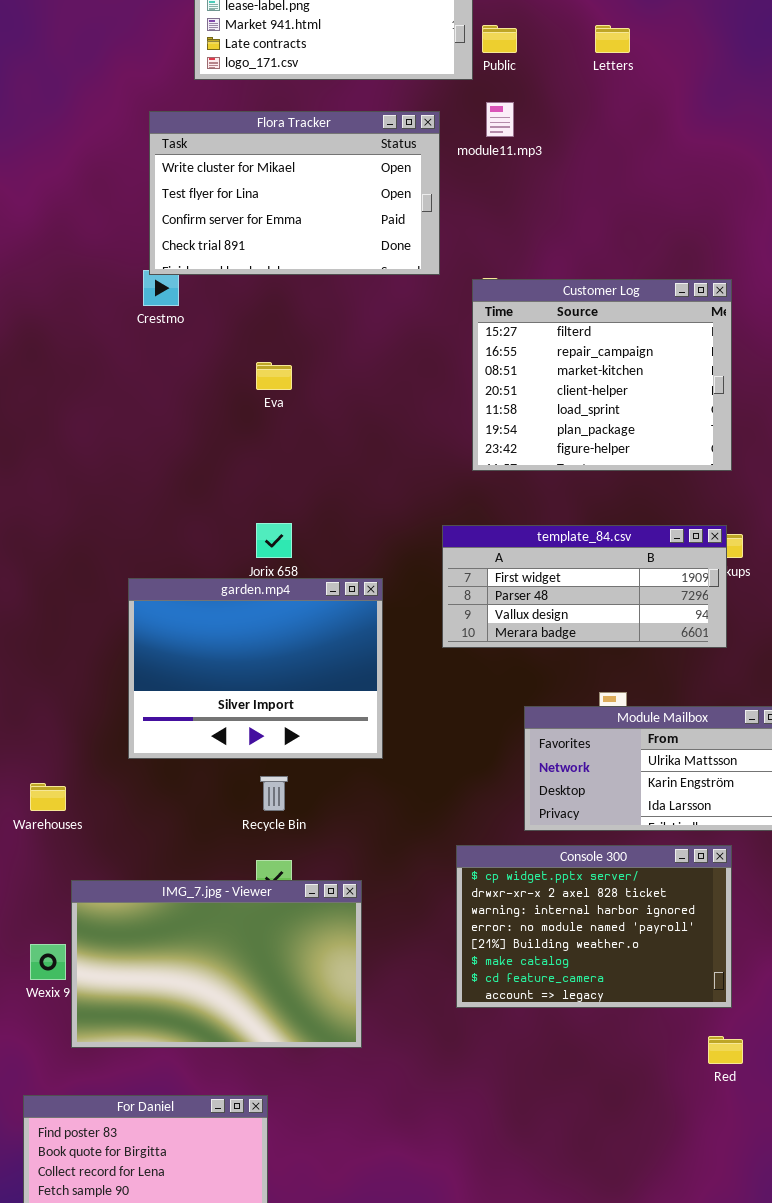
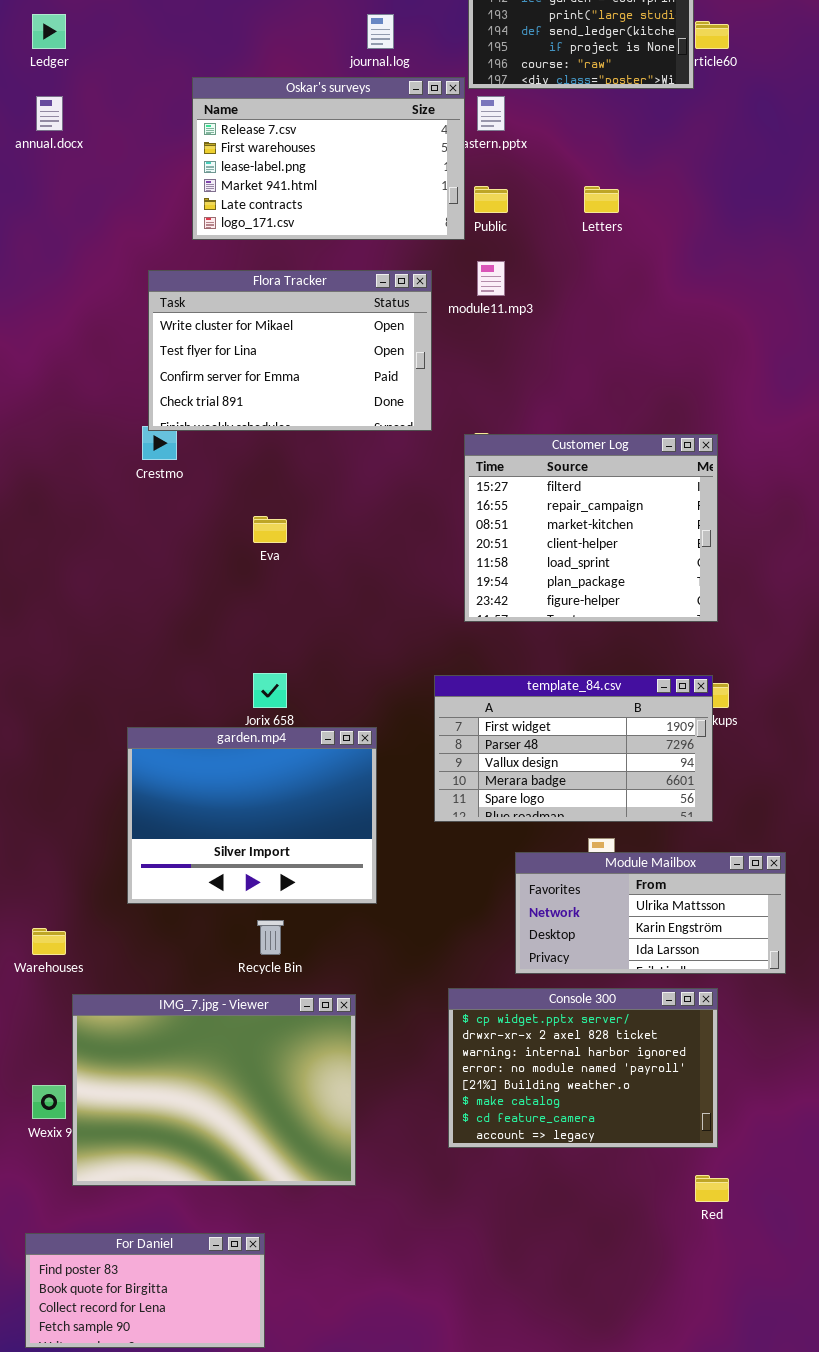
template_84.csv: [442,525,727,648] -> [434,675,713,822], resized
IMG_7.jpg - Viewer: [71,880,362,1048] -> [72,994,356,1186], resized

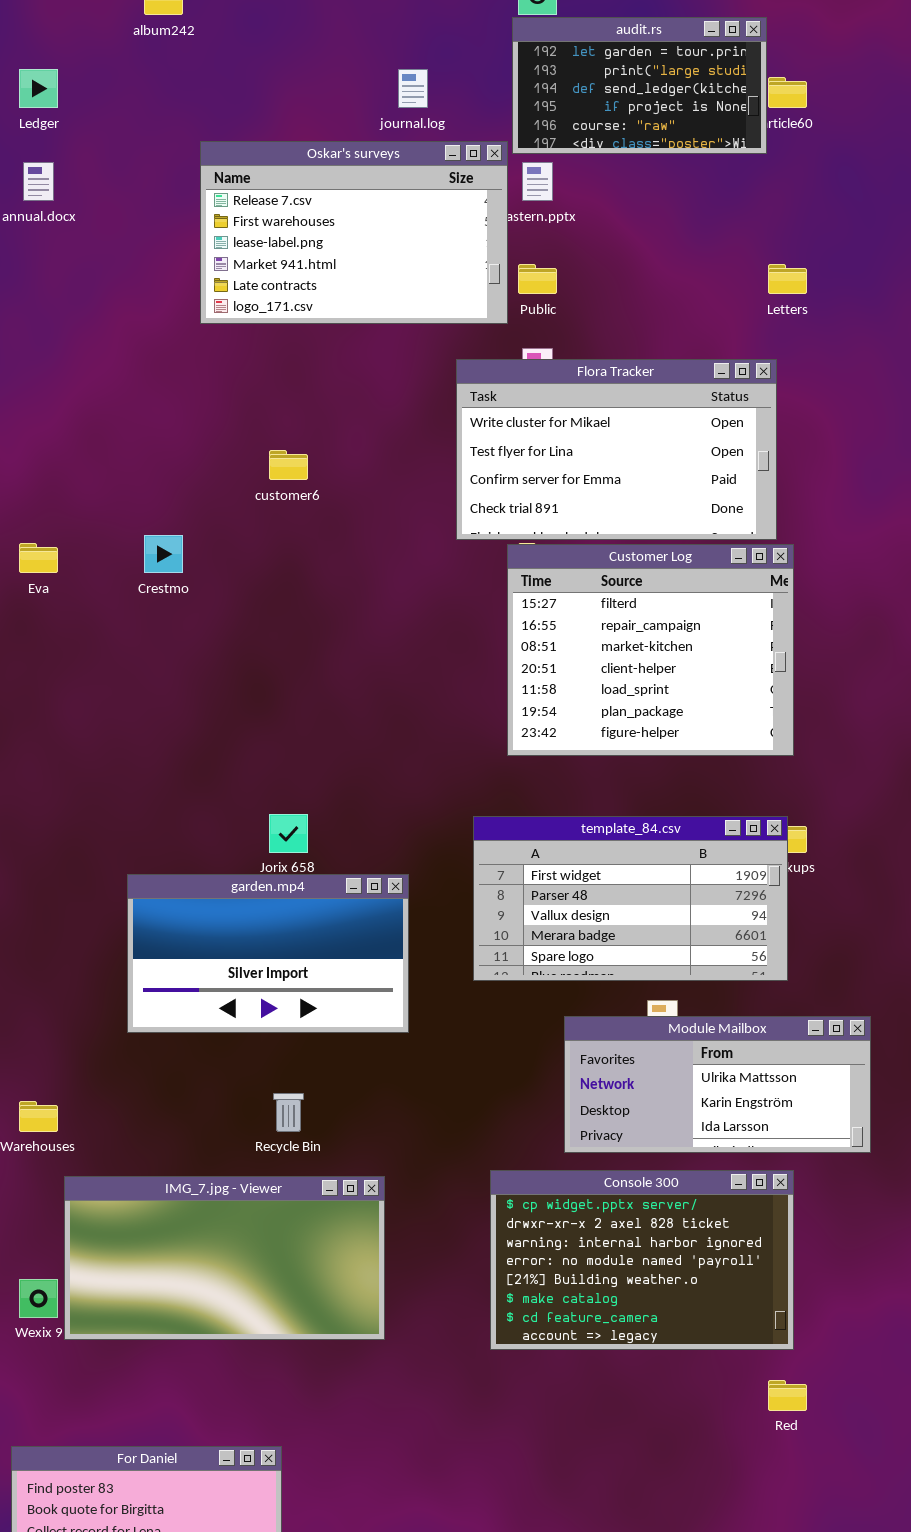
Letters: [584,186,619,213] -> [768,264,807,294], moved
Flora Tracker: [148,270,432,431] -> [456,359,777,540], moved
Eva: [253,516,287,543] -> [19,543,58,573], moved
garden.mp4: [127,727,377,904] -> [127,874,409,1033], resized
IMG_7.jpg - Viewer: [72,994,356,1186] -> [64,1176,385,1340], resized

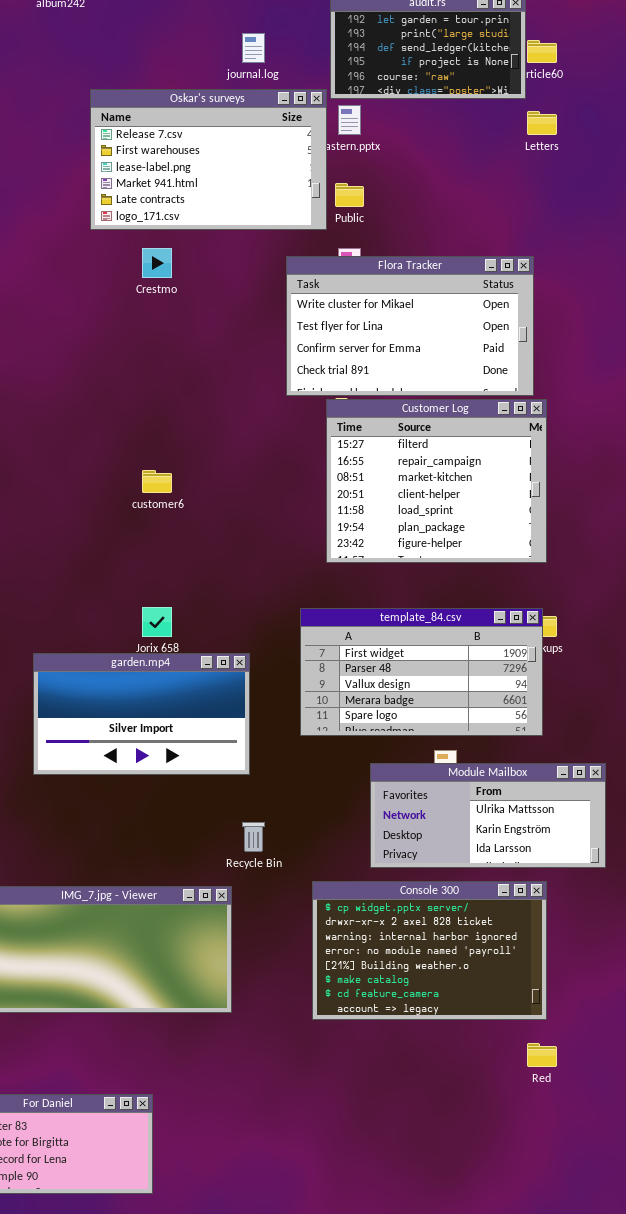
Letters: [768,264,807,294] -> [527,111,557,135], moved
customer6: [269,450,308,480] -> [142,470,172,493], moved
Crestmo: [144,535,183,573] -> [142,248,172,278], moved
Recycle Bin: [273,1093,304,1132] -> [242,822,265,852], moved

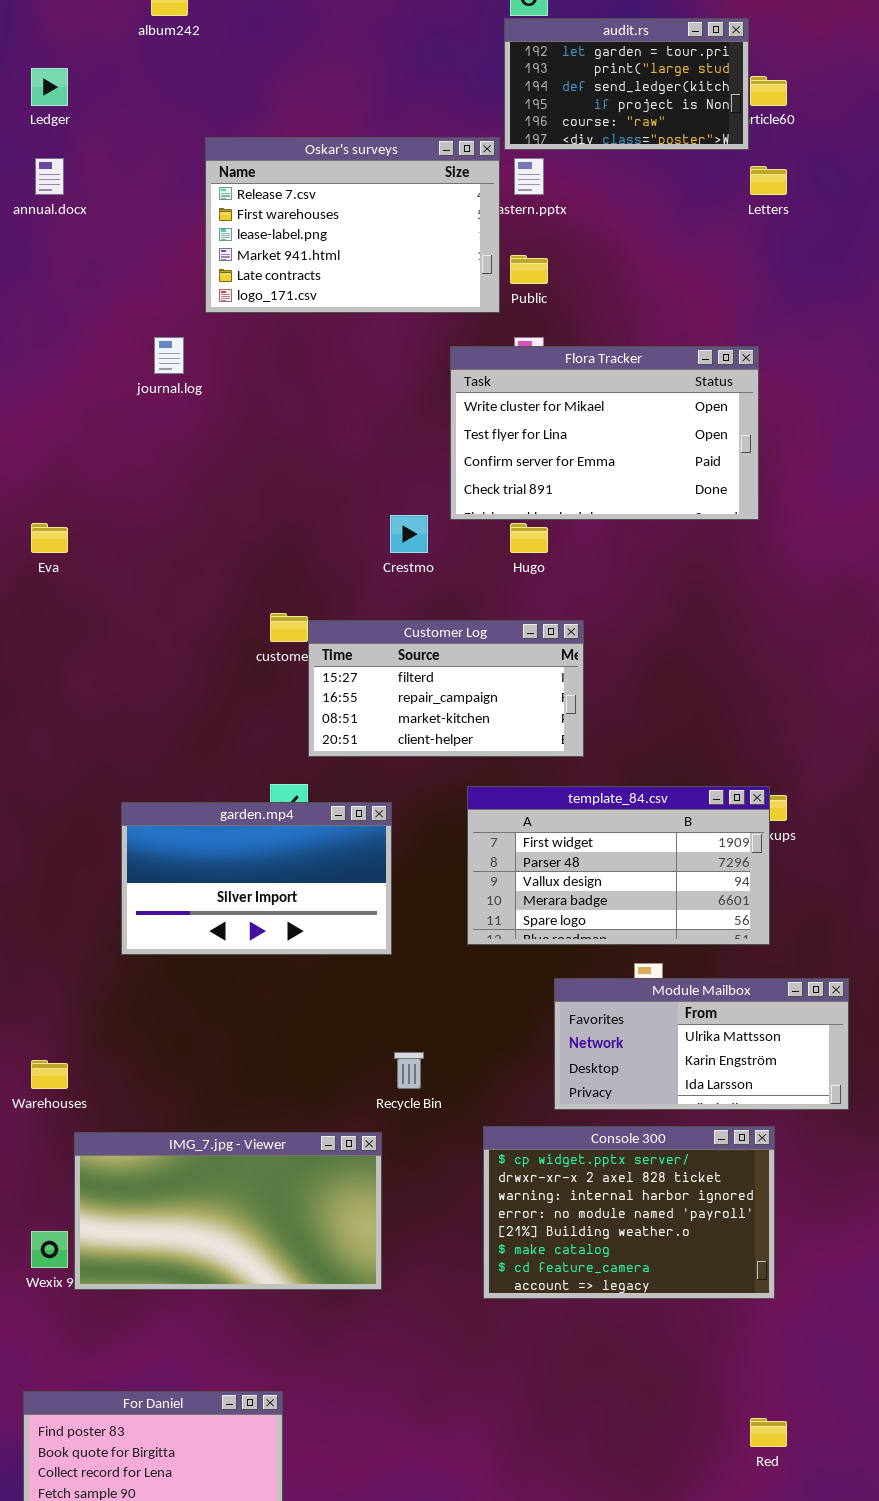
journal.log: [242,33,265,63] -> [154,337,184,374], moved
Crestmo: [142,248,172,278] -> [390,515,428,553], moved
Customer Log: [326,399,547,563] -> [308,620,584,757], moved, resized
garden.mp4: [33,653,250,775] -> [121,802,392,955], moved
Red: [527,1043,557,1067] -> [750,1418,787,1447], moved

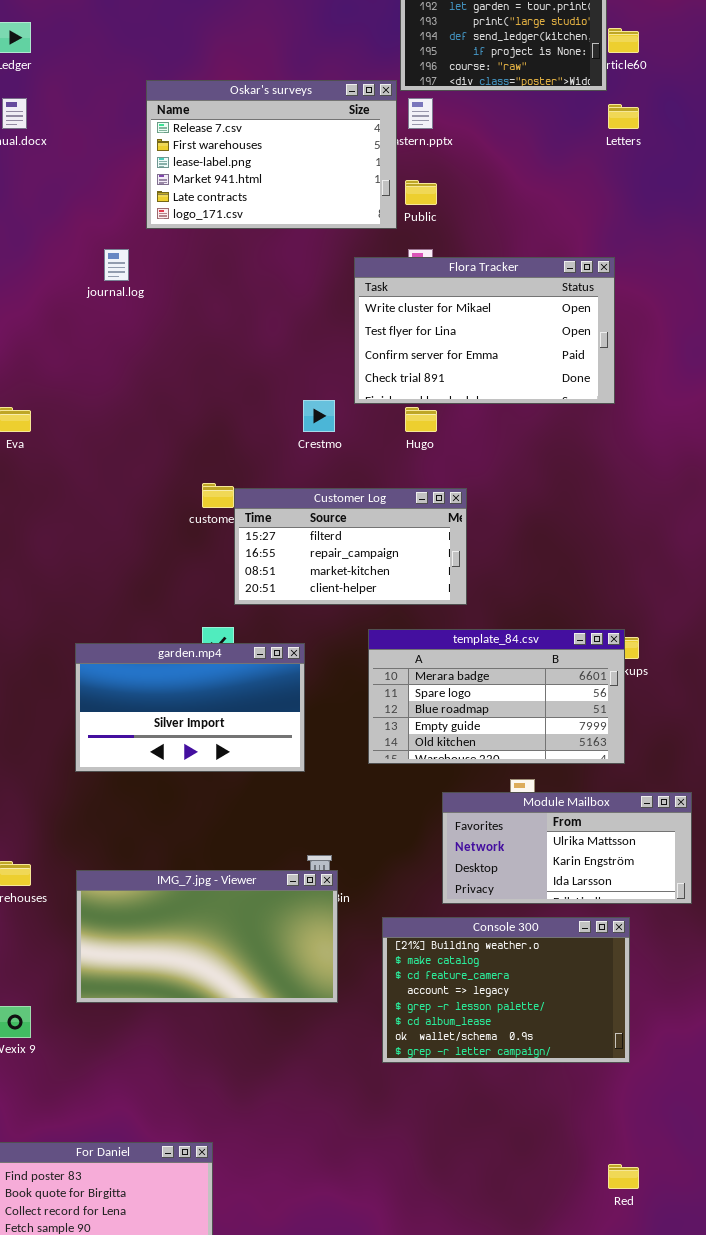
template_84.csv: [467,786,770,945] -> [368,629,625,764], scrolled down 3 rows
Console 300: [483,1126,775,1299] -> [382,917,630,1063], scrolled down 4 rows
IMG_7.jpg - Viewer: [74,1132,382,1290] -> [76,870,338,1003], moved

